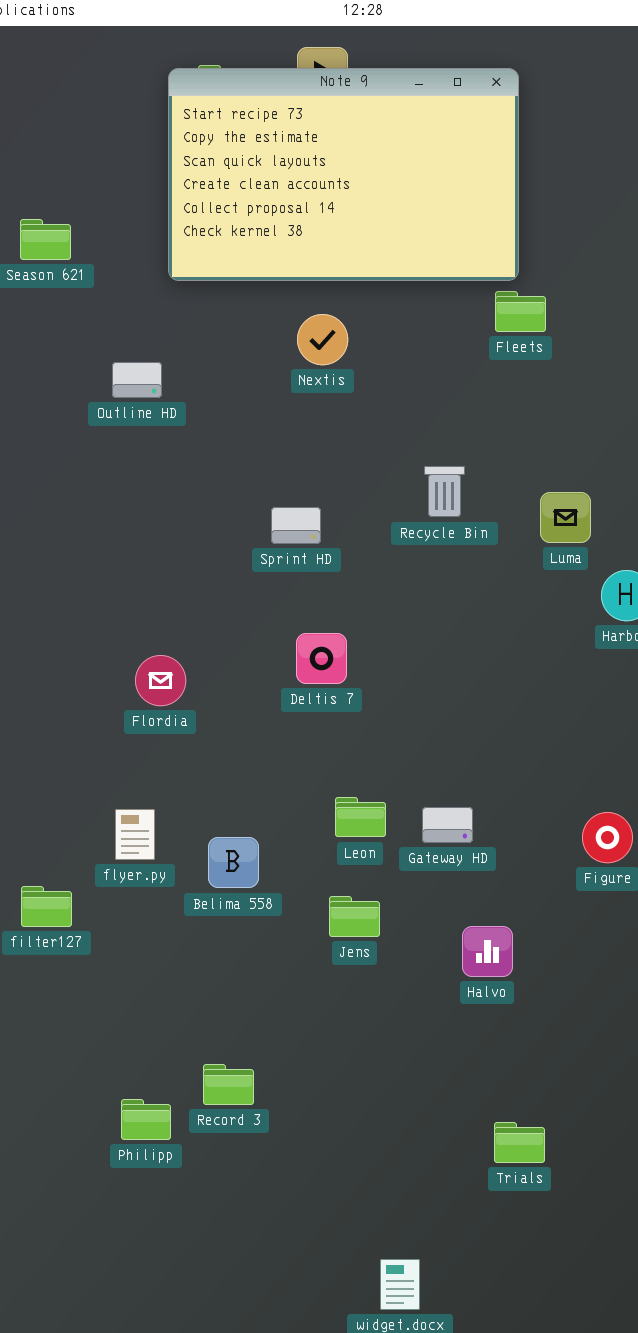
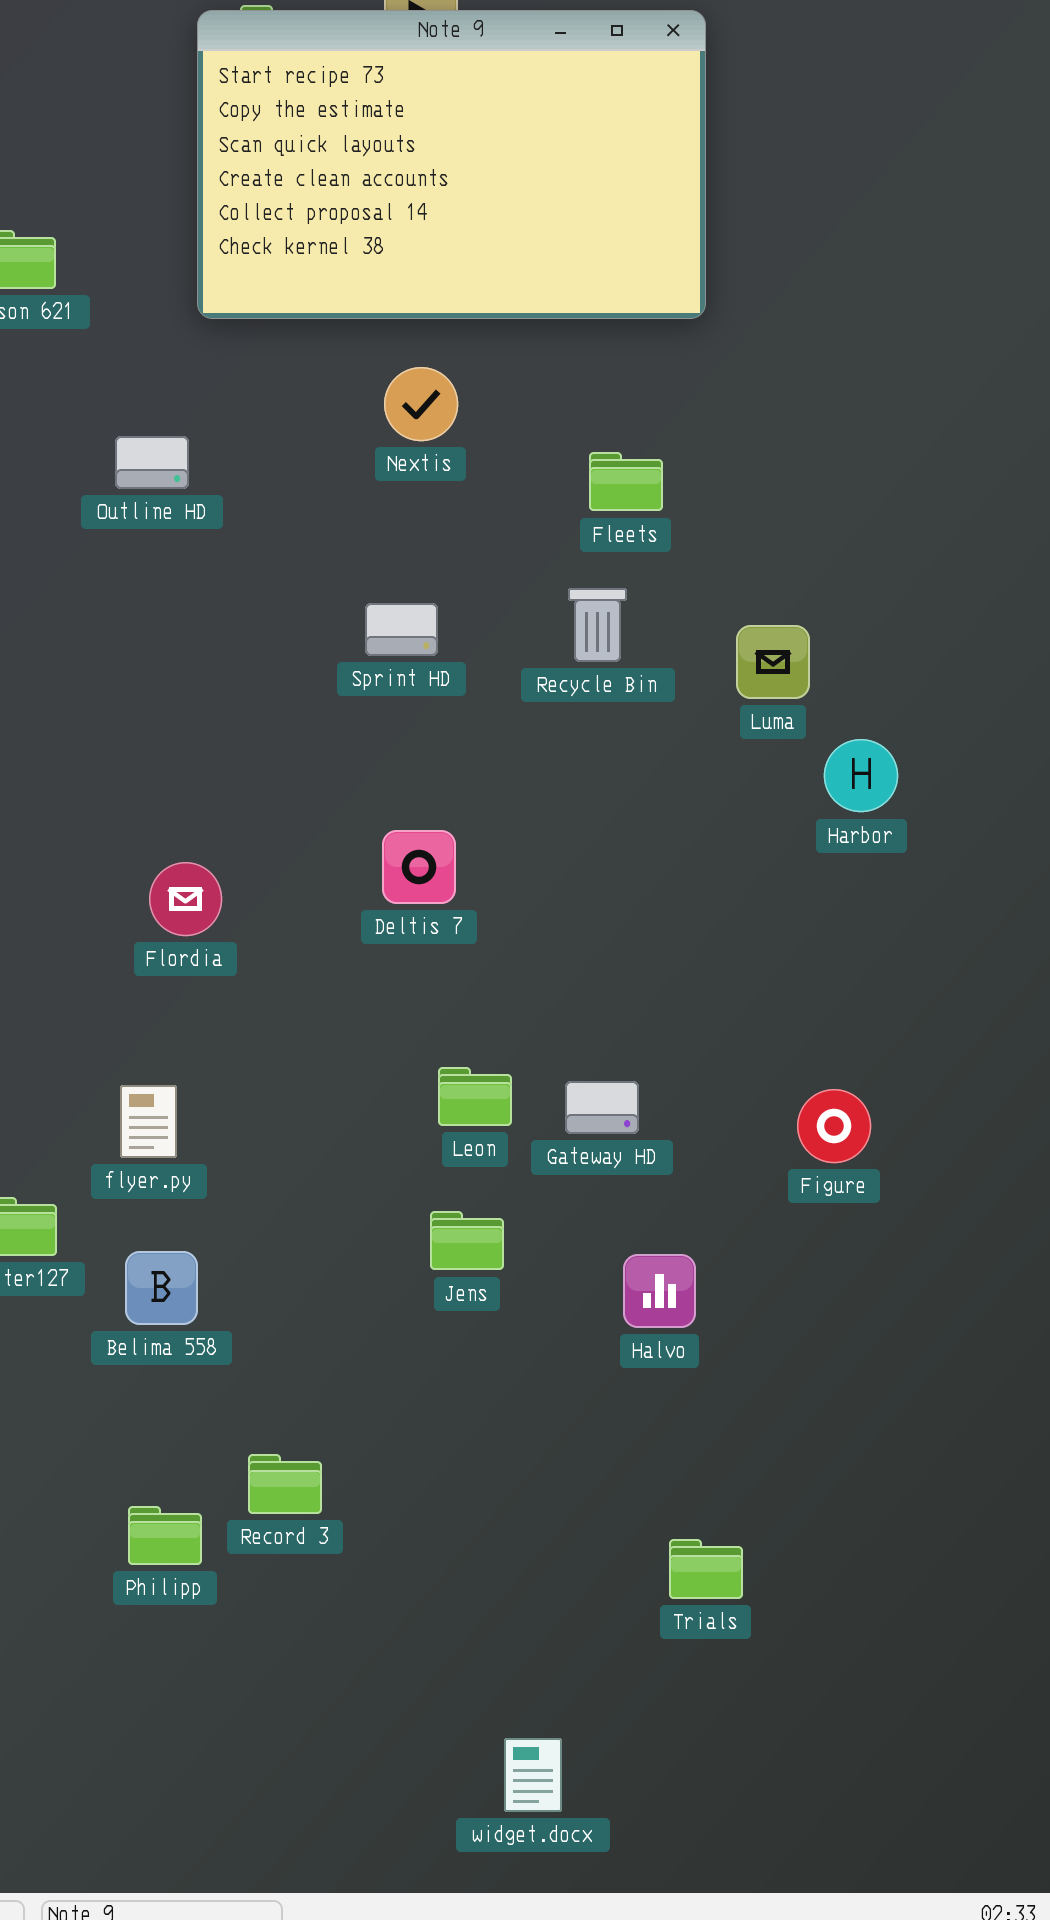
Fleets: [495,291,546,332] -> [589,452,663,511], moved
Sprint HD: [271,507,321,544] -> [365,603,438,656], moved
Belima 558: [208,837,259,888] -> [125,1251,198,1325], moved

